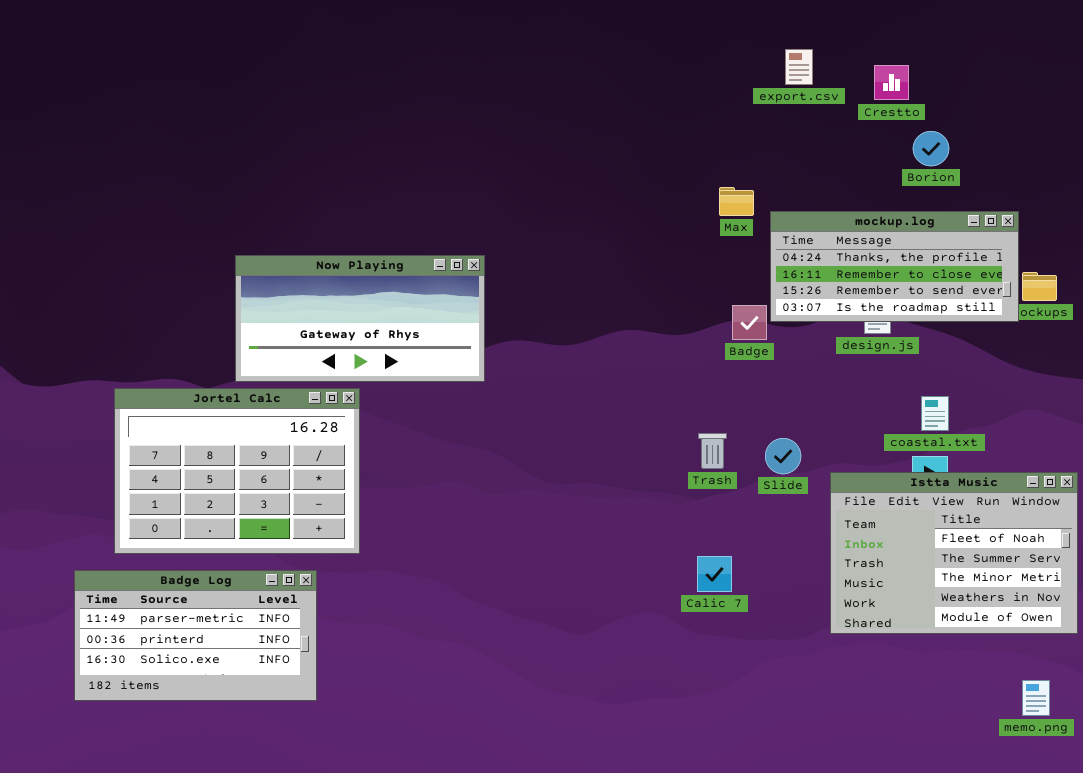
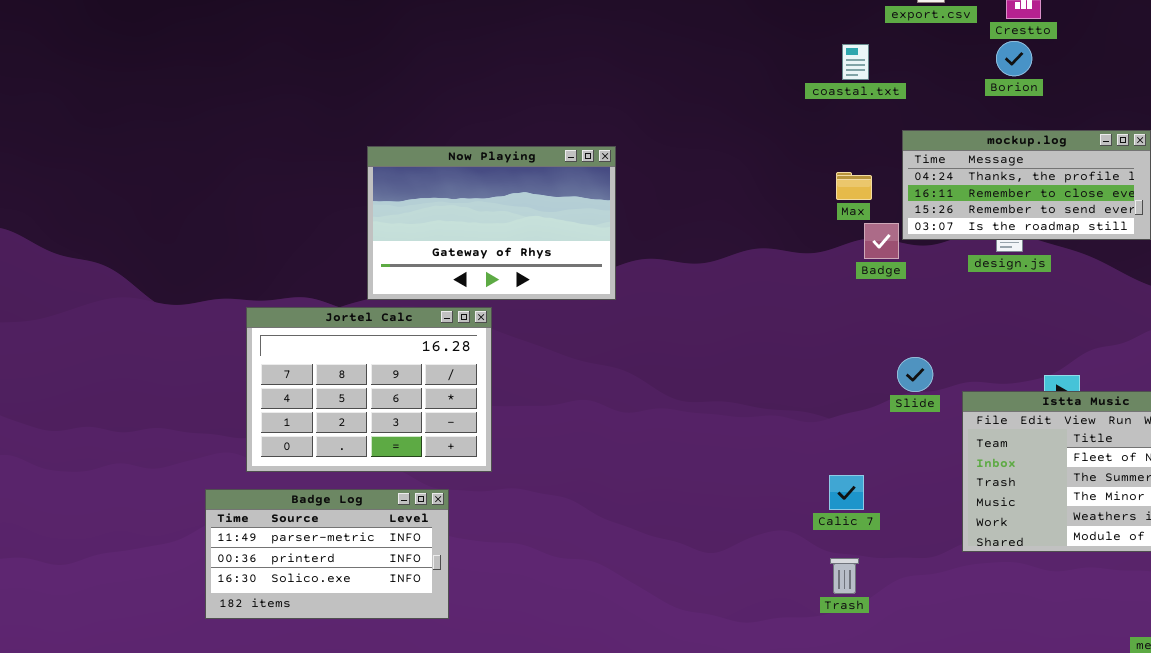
Borion: [913,131,949,166] -> [996,41,1032,76], moved
Max: [719,187,754,216] -> [836,172,872,200], moved
Now Playing: [235,255,485,382] -> [367,146,616,300], resized
coastal.txt: [921,396,949,431] -> [842,44,869,80], moved
Trash: [698,433,727,469] -> [830,558,859,594], moved

